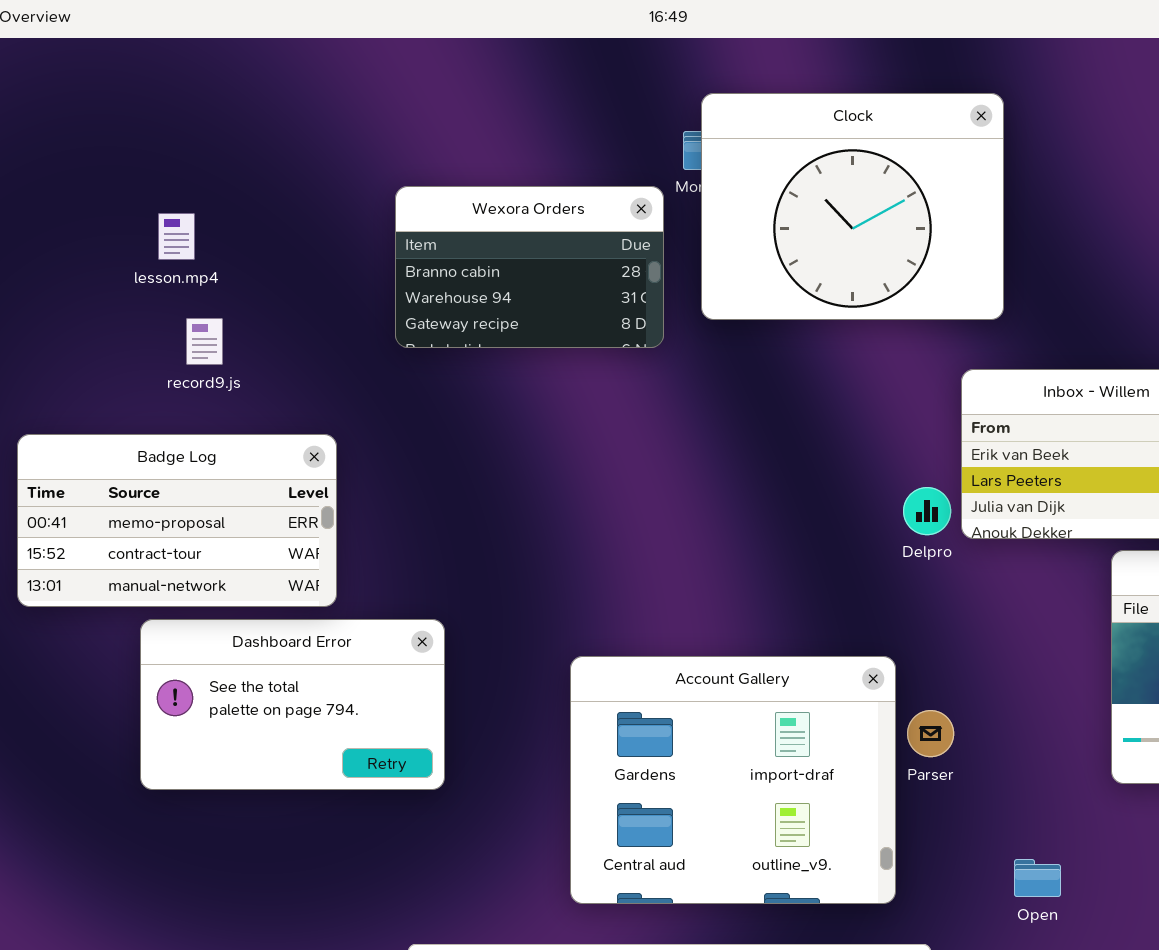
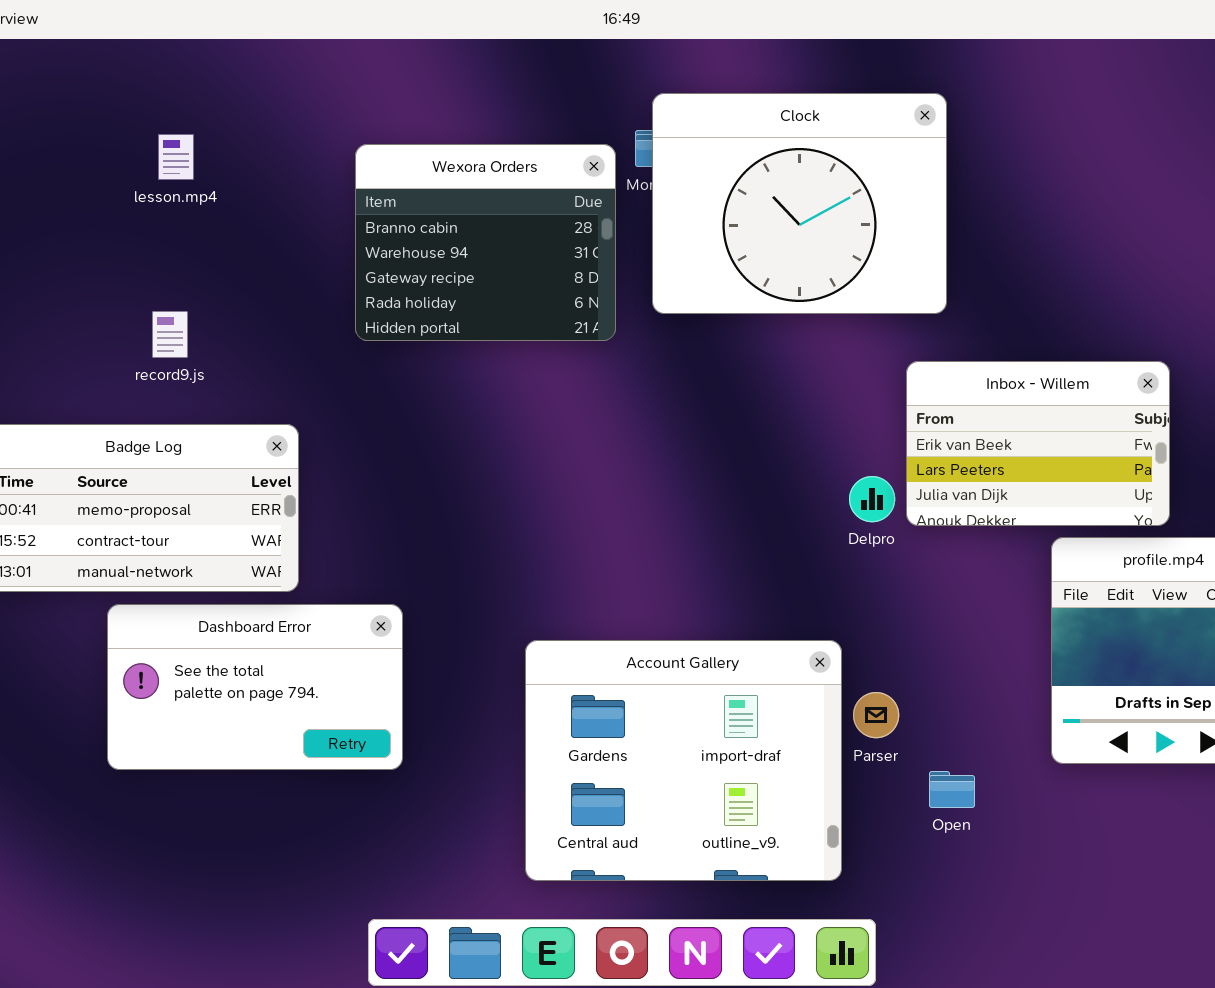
Wexora Orders: [395,186,664,348] -> [355,144,616,341], resized
lesson.mp4: [158,213,195,260] -> [158,134,194,180], moved
Open: [1014,859,1061,897] -> [929,771,975,808], moved

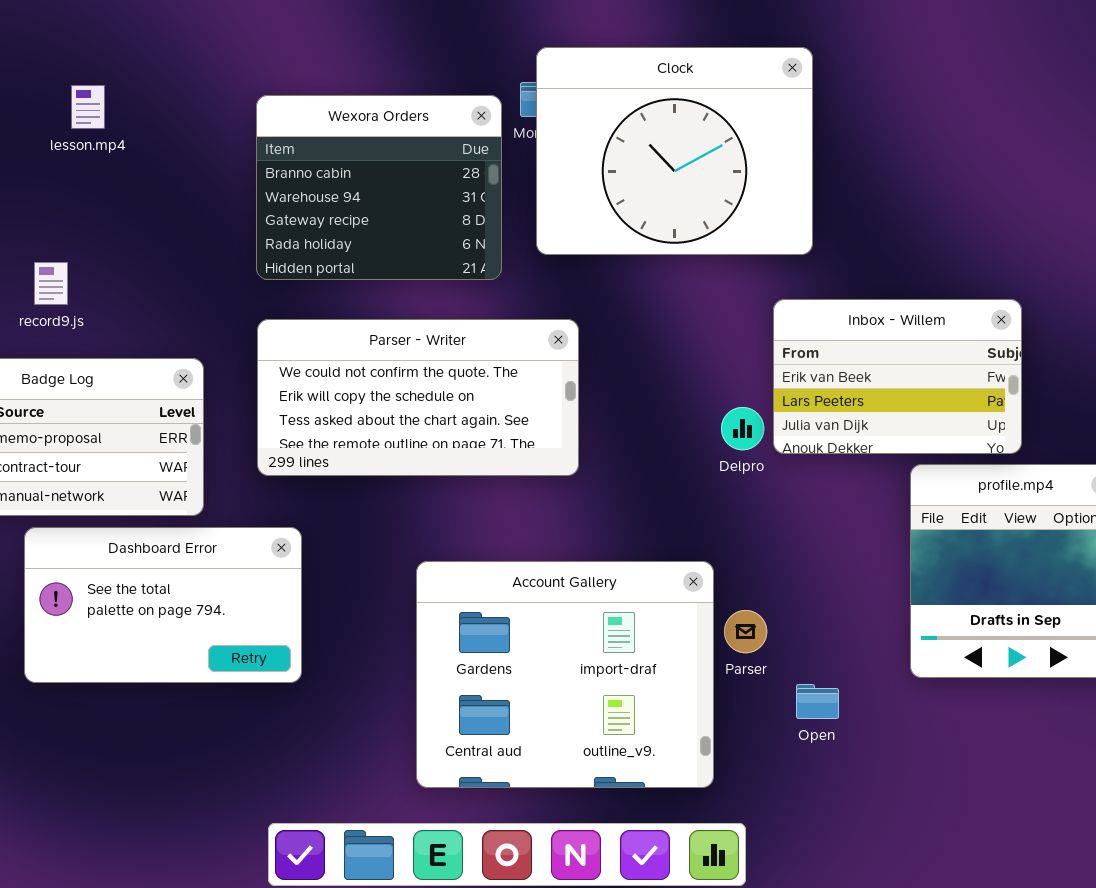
record9.js: [152,311,188,358] -> [34,262,68,305], moved
Parser - Writer: none -> [257,319,579,476], opened

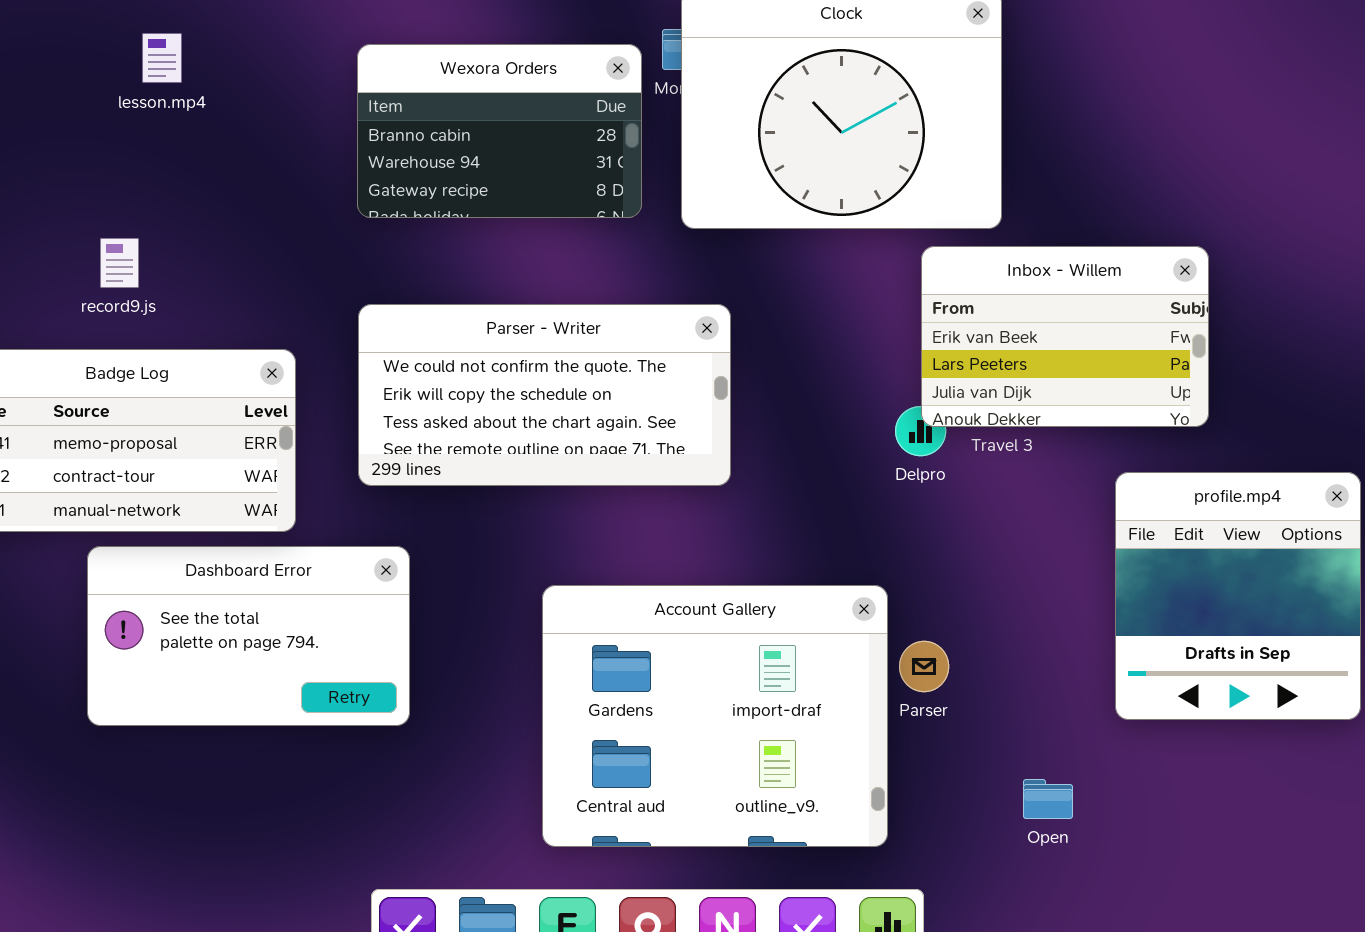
Wexora Orders: [256,95,502,280] -> [357,44,642,218], resized
Inbox - Willem: [773,299,1022,454] -> [921,246,1209,427], moved
Open: [796,684,839,719] -> [1023,779,1073,819], moved

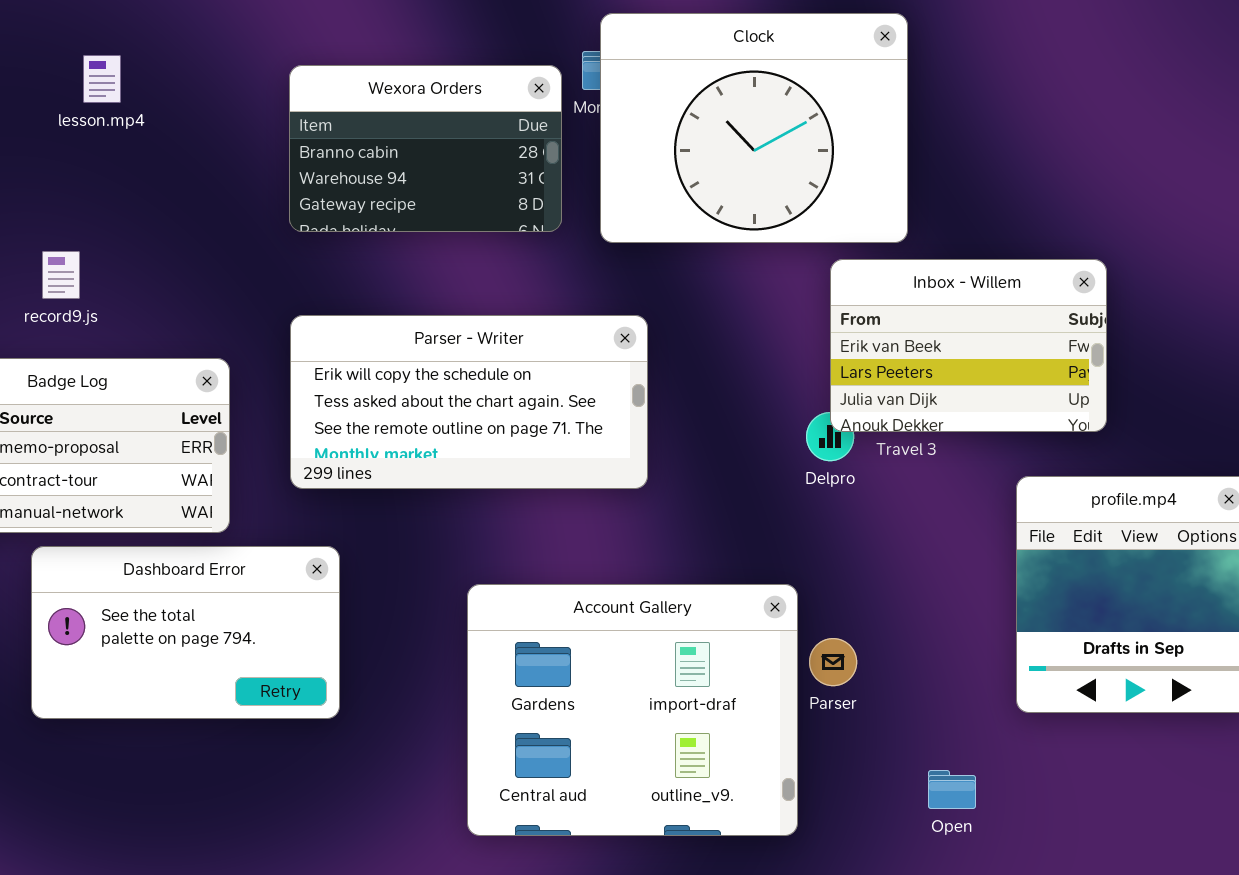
Parser - Writer: [358,304,731,486] -> [290,315,648,489], scrolled down 1 row

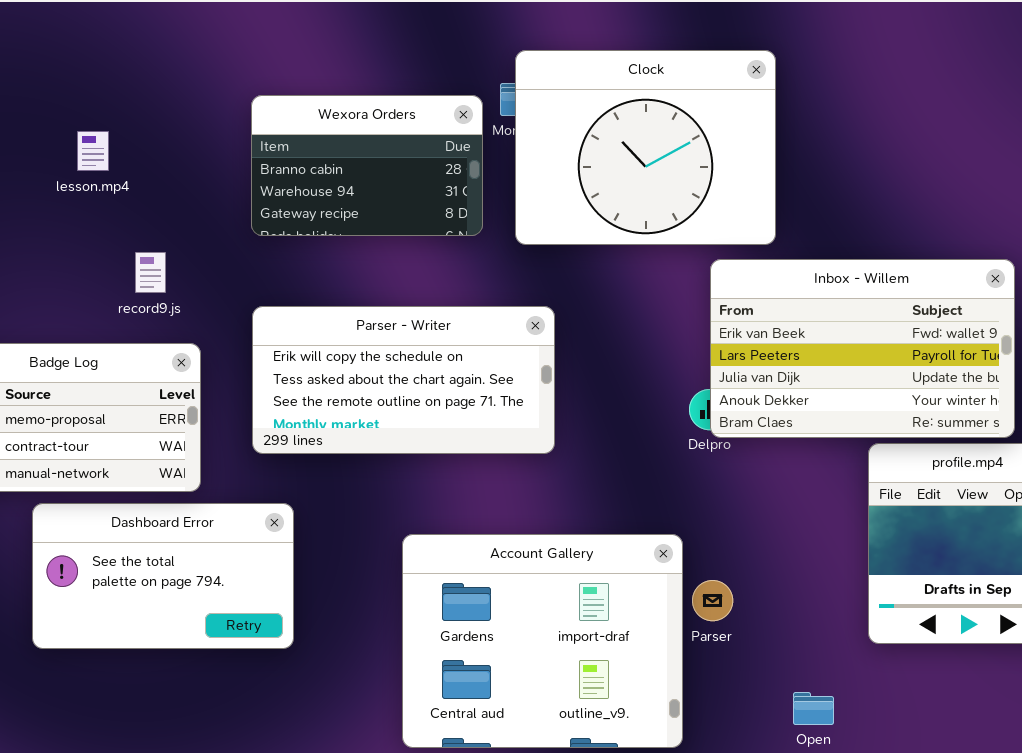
lesson.mp4: [83,55,121,103] -> [77,131,109,171], moved
record9.js: [42,251,80,299] -> [135,252,166,293], moved
Inbox - Willem: [830,259,1107,432] -> [710,259,1015,438], resized

